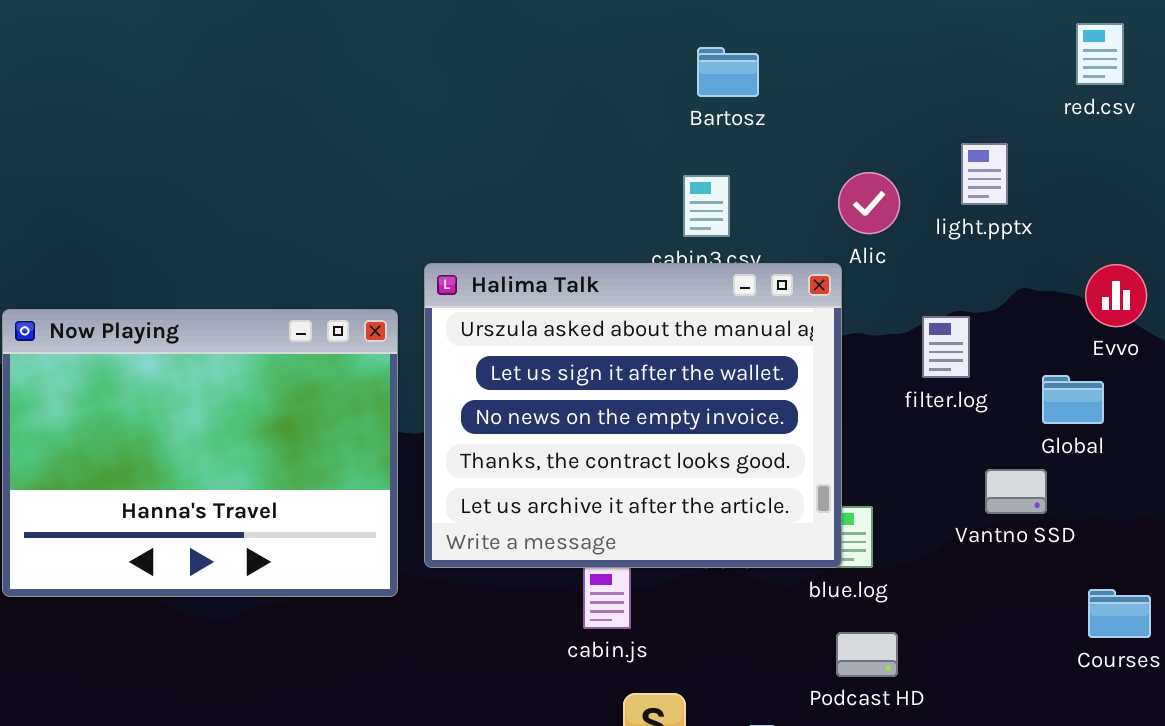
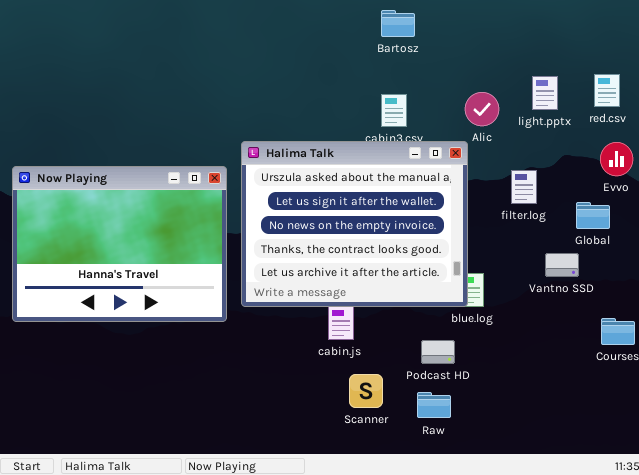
red.csv: [1076,23,1124,85] -> [594,74,620,107], moved
Bartosz: [697,47,759,97] -> [381,10,415,37], moved
Podcast HD: [836,632,898,677] -> [421,340,455,364], moved

